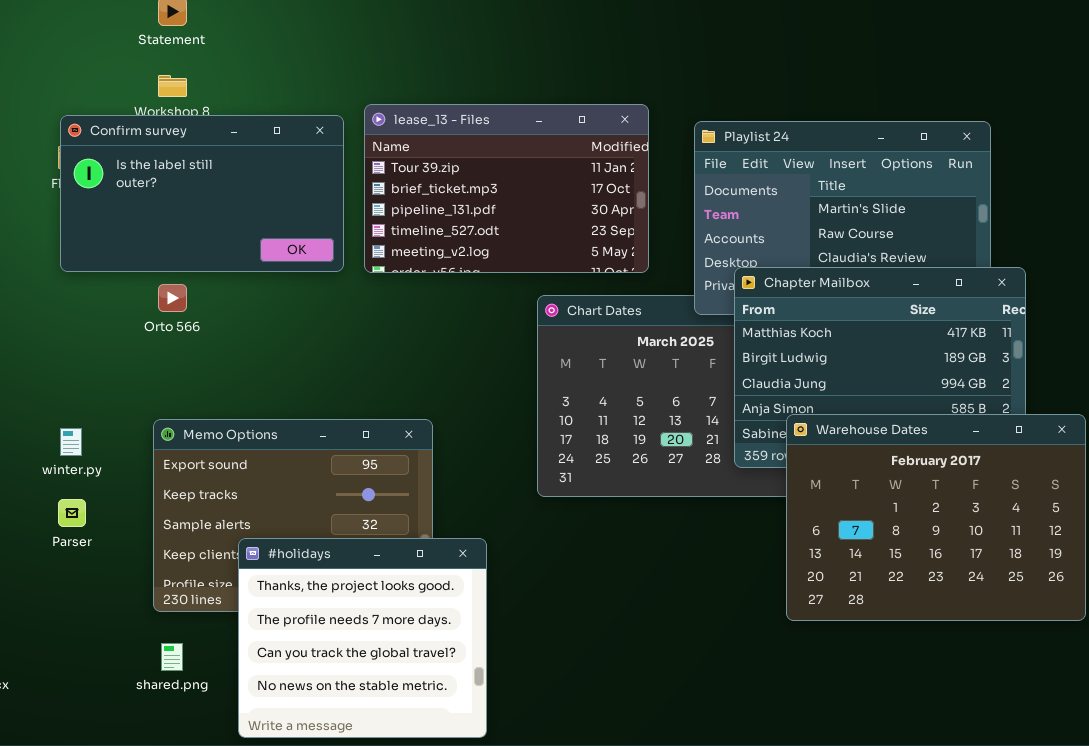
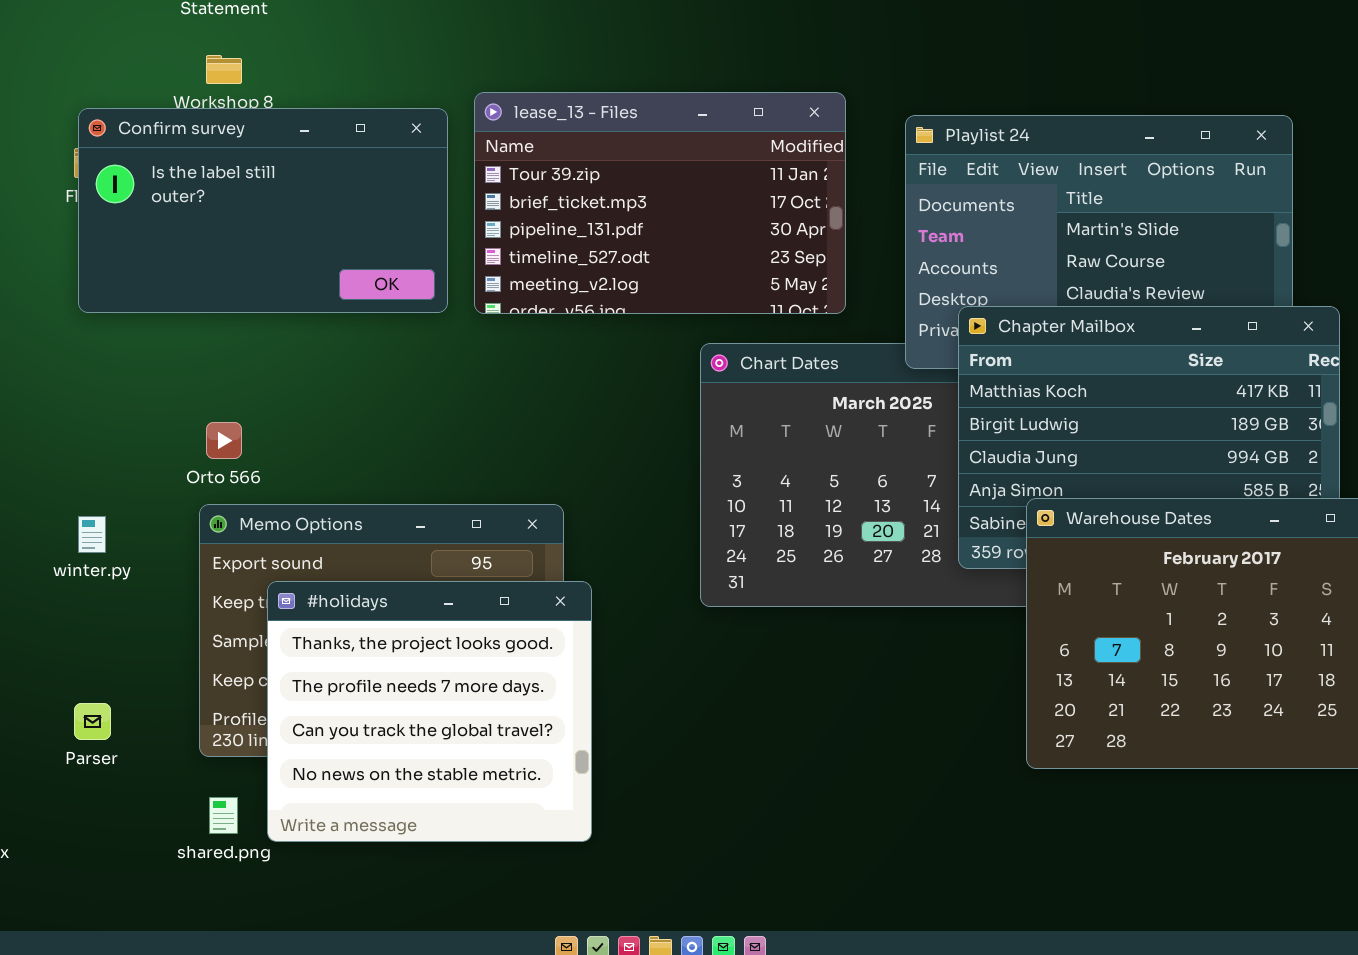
Orto 566: [158,284,187,312] -> [206,422,242,459], moved
Parser: [58,499,86,527] -> [74,703,111,740], moved
#holidays: [238,538,487,738] -> [267,581,592,842], moved

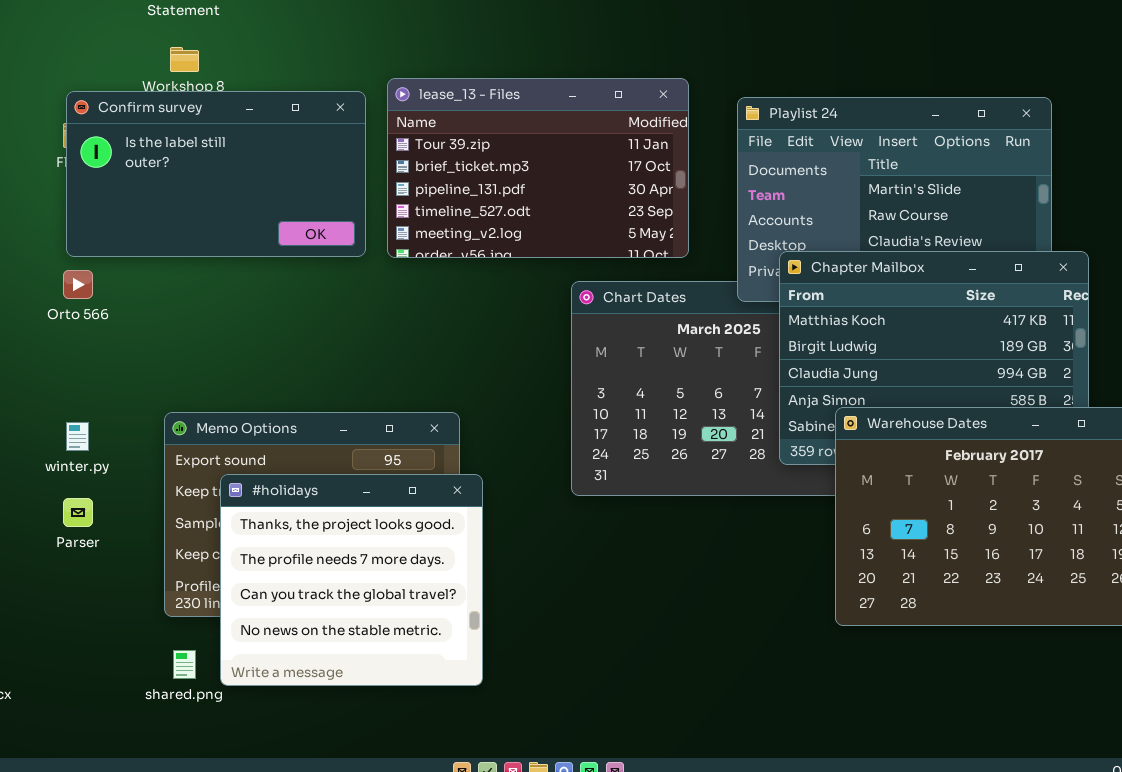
Orto 566: [206,422,242,459] -> [63,270,93,299], moved
Parser: [74,703,111,740] -> [63,498,93,527], moved

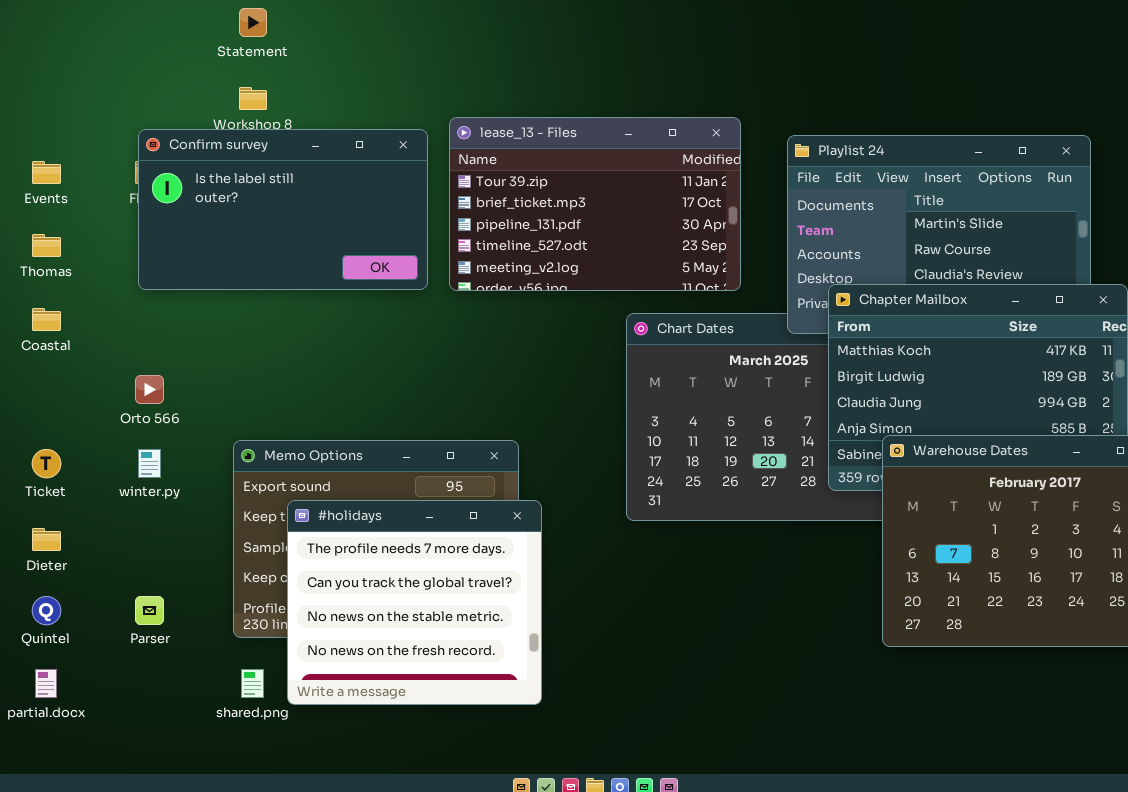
Orto 566: [63,270,93,299] -> [135,375,164,404], moved
#holidays: [220,474,483,686] -> [287,500,542,705], scrolled down 1 row
Parser: [63,498,93,527] -> [135,596,164,625], moved

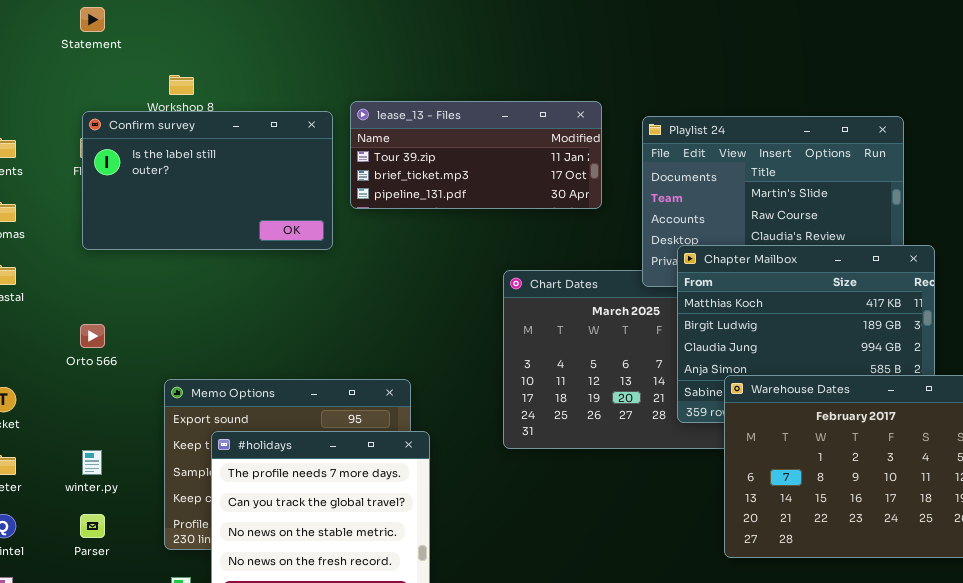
Statement: [239,8,267,37] -> [80,7,105,32], moved
lease_13 - Files: [449,117,741,291] -> [350,101,602,209], resized
winter.py: [138,449,161,478] -> [82,450,102,475], moved

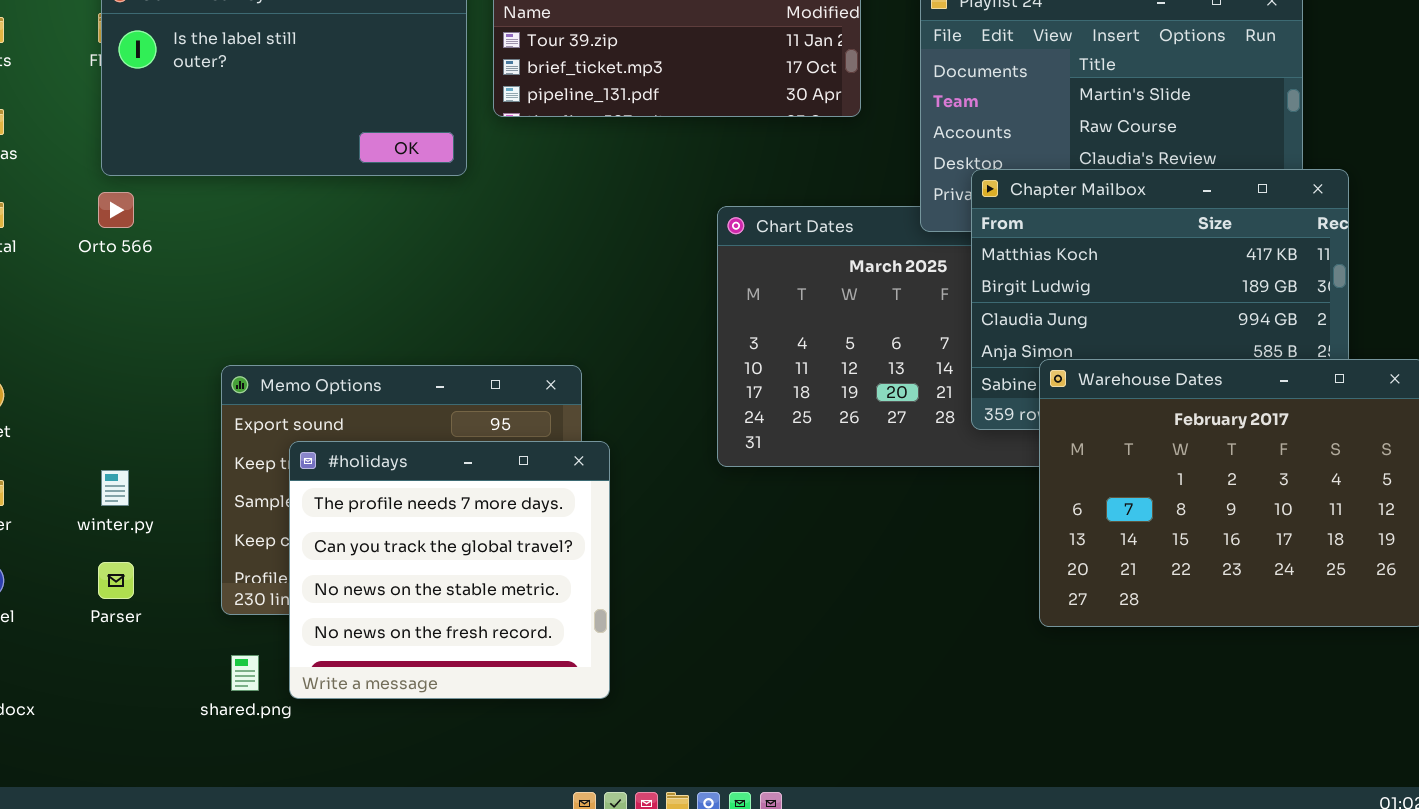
Orto 566: [80,324,105,348] -> [98,192,134,228], moved

